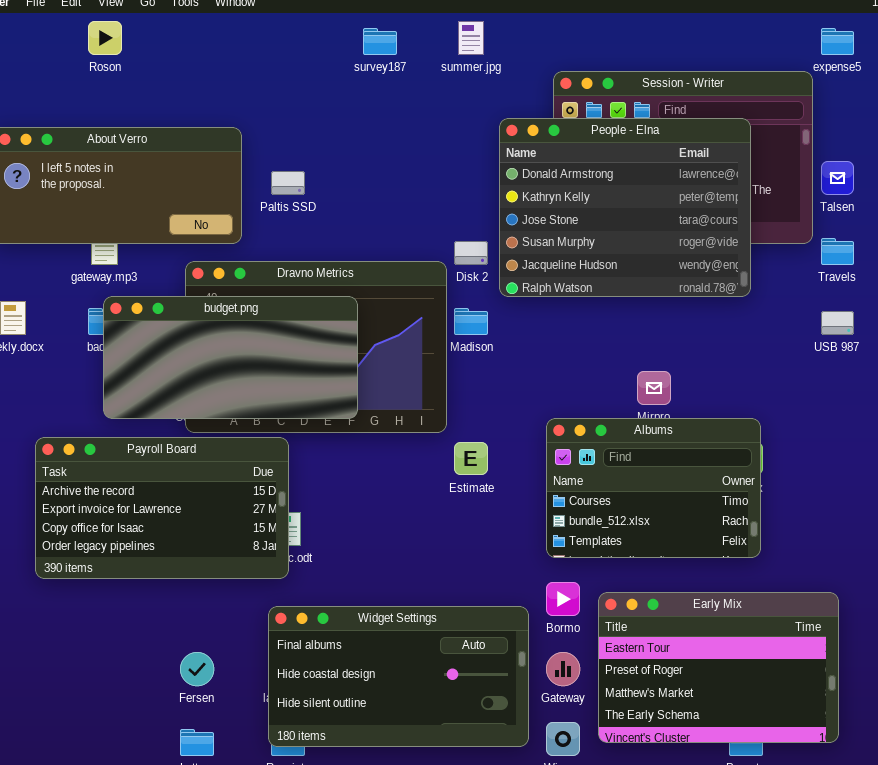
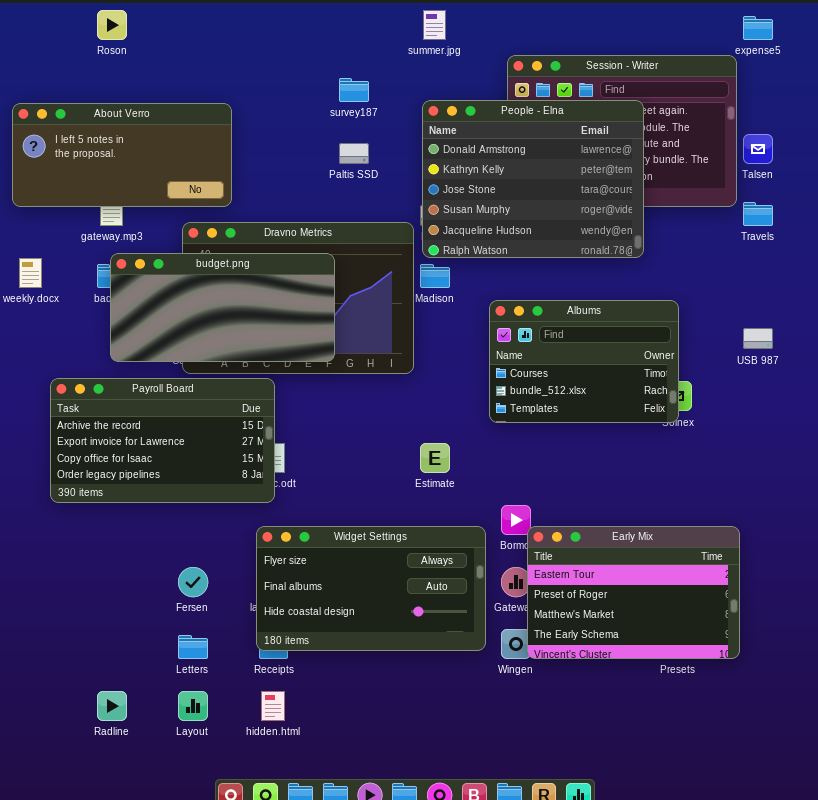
survey187: [363,28,397,55] -> [339,78,369,102], moved
People - Elna: [499,118,751,297] -> [422,100,644,258], moved
Paltis SSD: [271,171,305,195] -> [339,143,369,164], moved
USB 987: [821,311,854,335] -> [743,328,773,349], moved
Albums: [546,418,761,558] -> [489,300,679,423], moved
Estimate: [454,442,488,475] -> [420,443,450,473], moved
Early Mix: [598,592,839,743] -> [527,526,740,659], moved
Widget Settings: [268,606,529,747] -> [256,526,486,651], scrolled up 1 row

